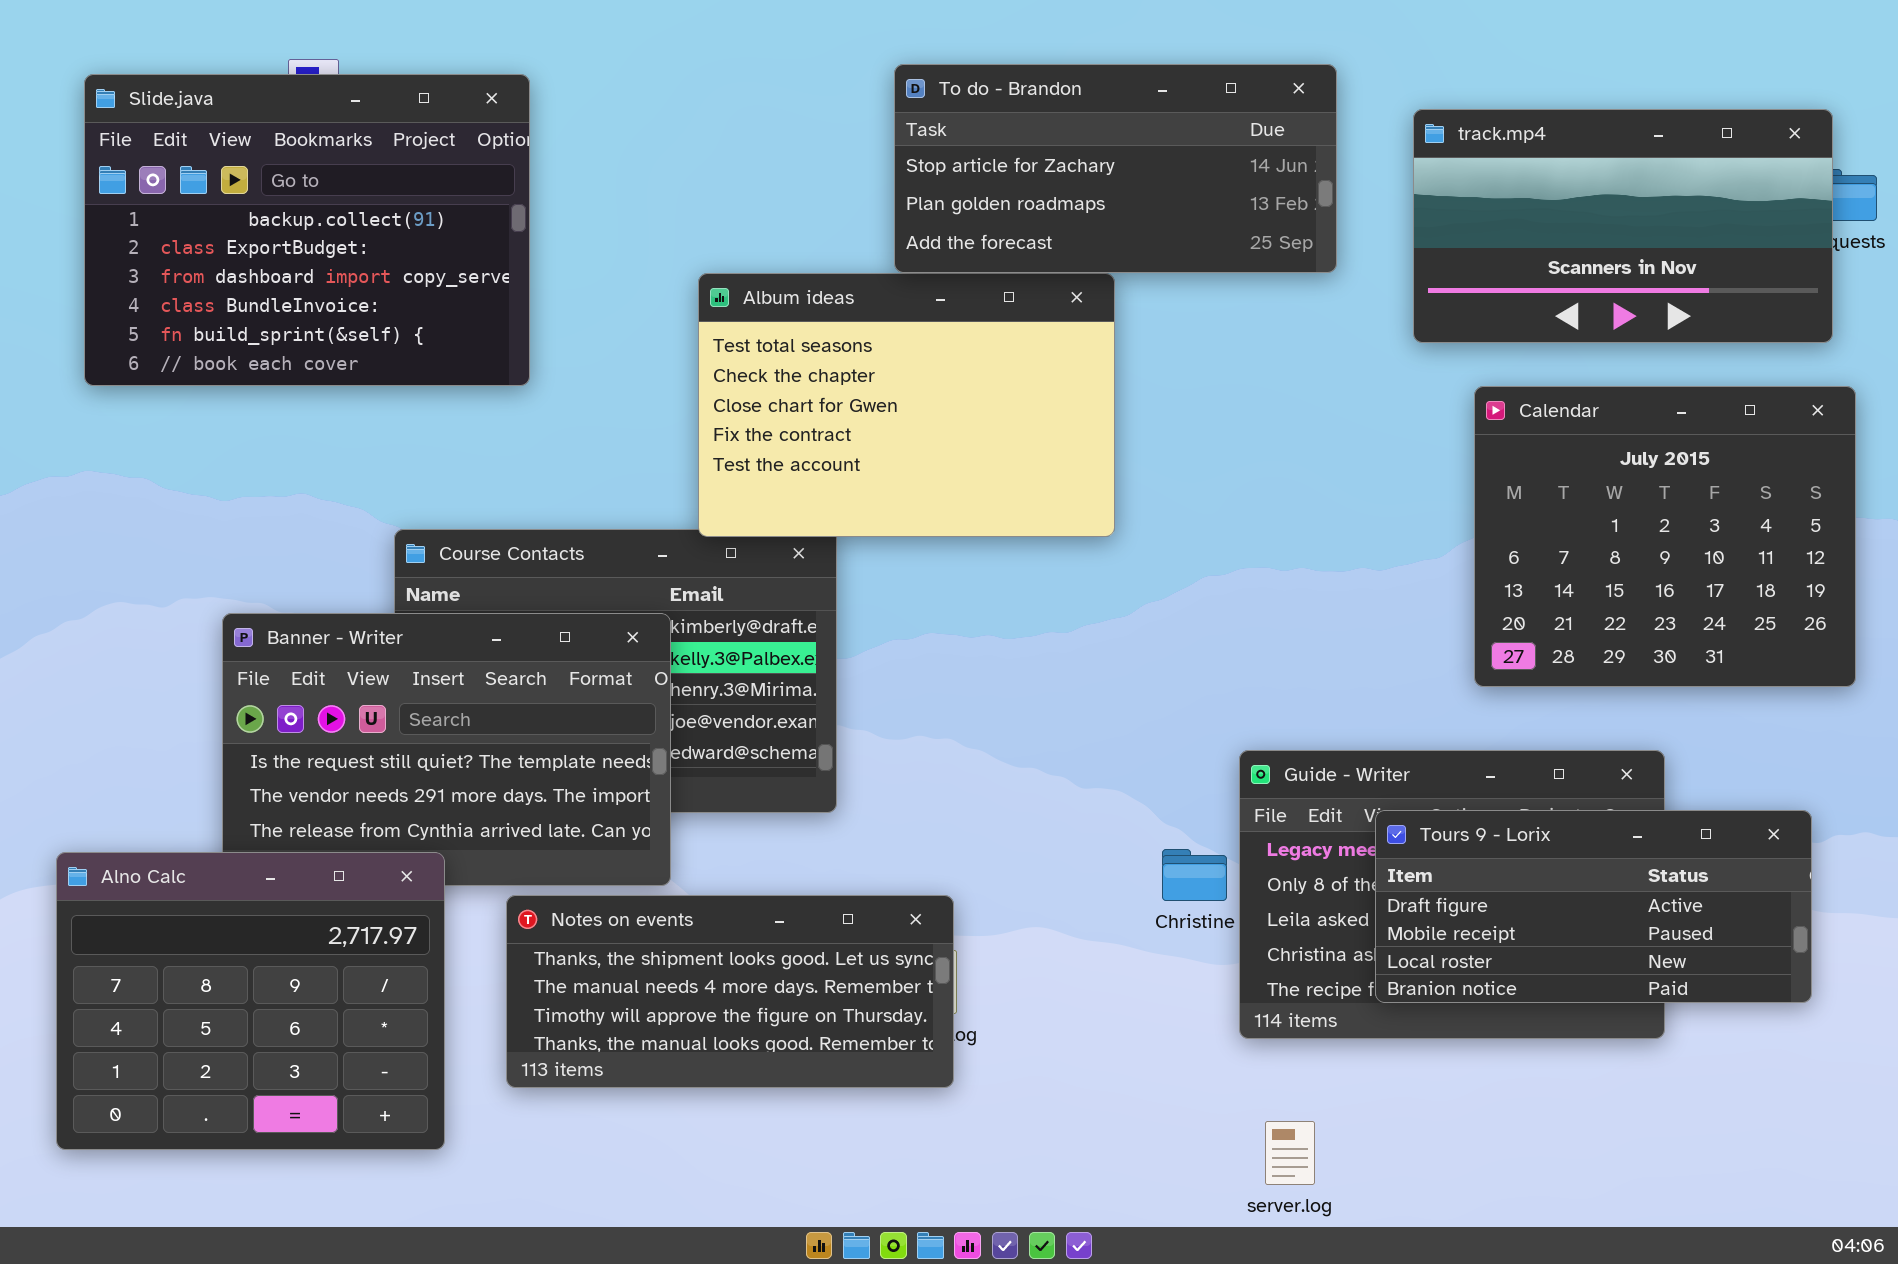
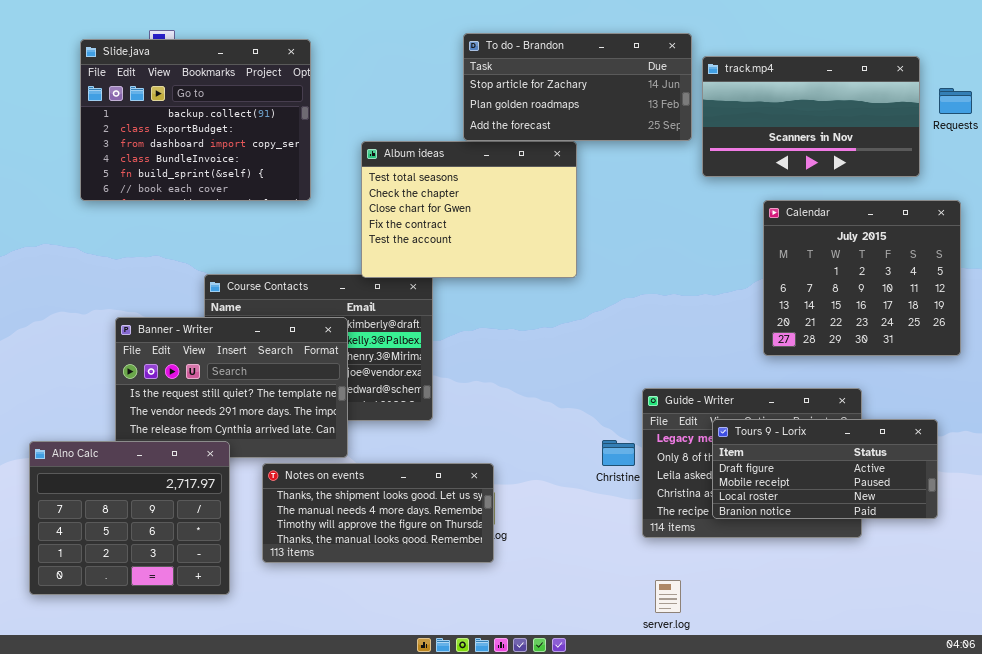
Slide.java: [84,74,530,386] -> [80,39,311,201], moved
track.mp4: [1413,109,1833,343] -> [702,56,920,177], moved

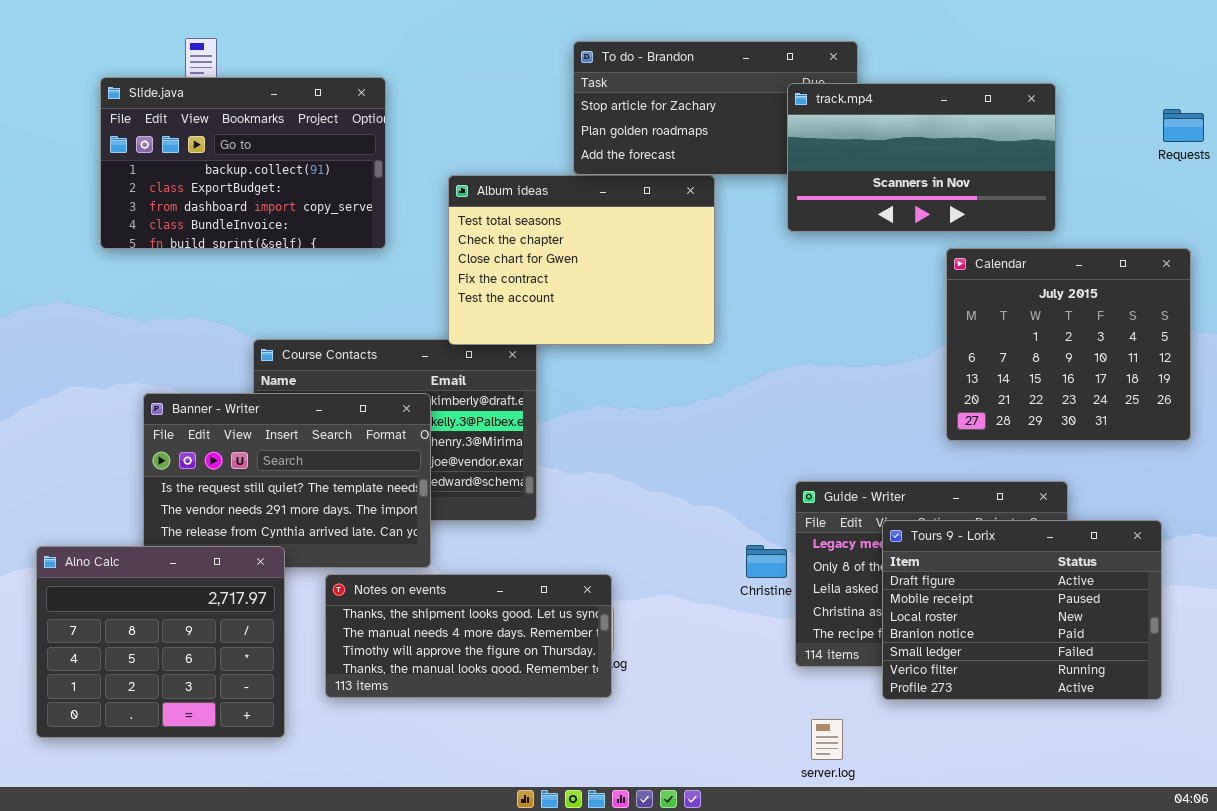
Slide.java: [80,39,311,201] -> [100,77,386,249], resized
track.mp4: [702,56,920,177] -> [787,83,1056,232], moved
Tours 9 - Lorix: [712,419,938,519] -> [882,520,1162,700], resized

